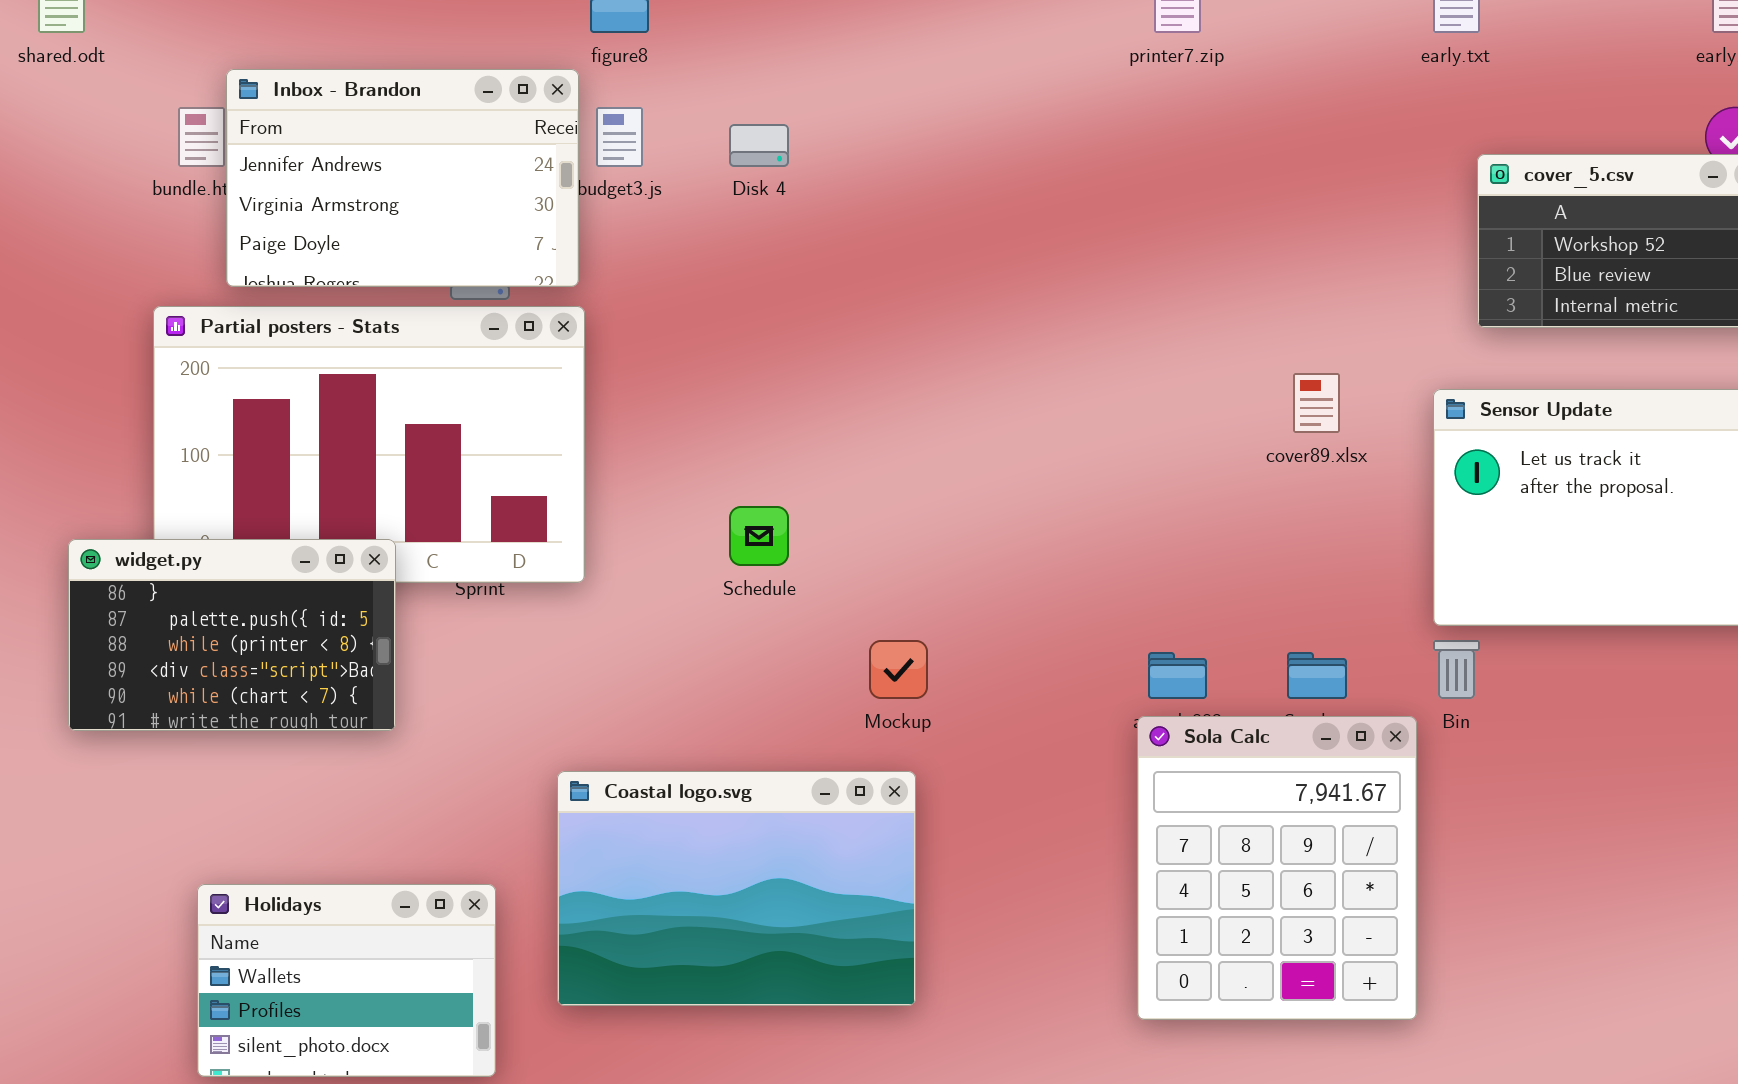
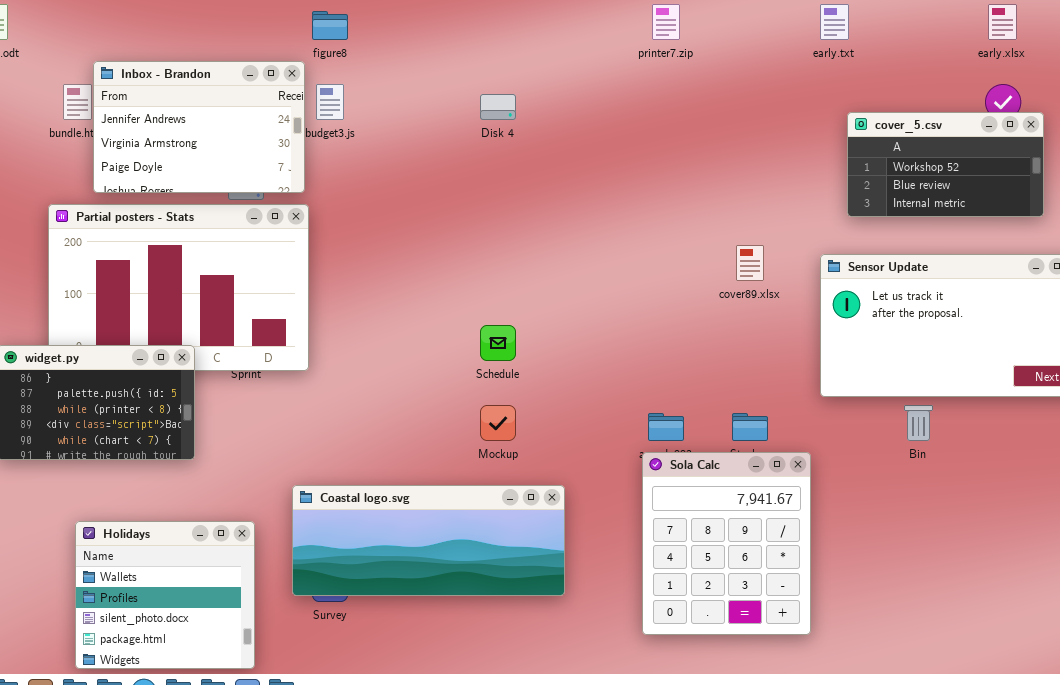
Disk 4: [729,124,789,167] -> [480,94,516,120], moved
Schedule: [729,506,789,566] -> [480,325,516,361], moved
Bin: [1433,640,1480,699] -> [904,405,933,441], moved
Coastal logo.svg: [557,771,916,1006] -> [292,485,565,596], resized
Holidays: [197,884,496,1077] -> [75,521,255,669], resized

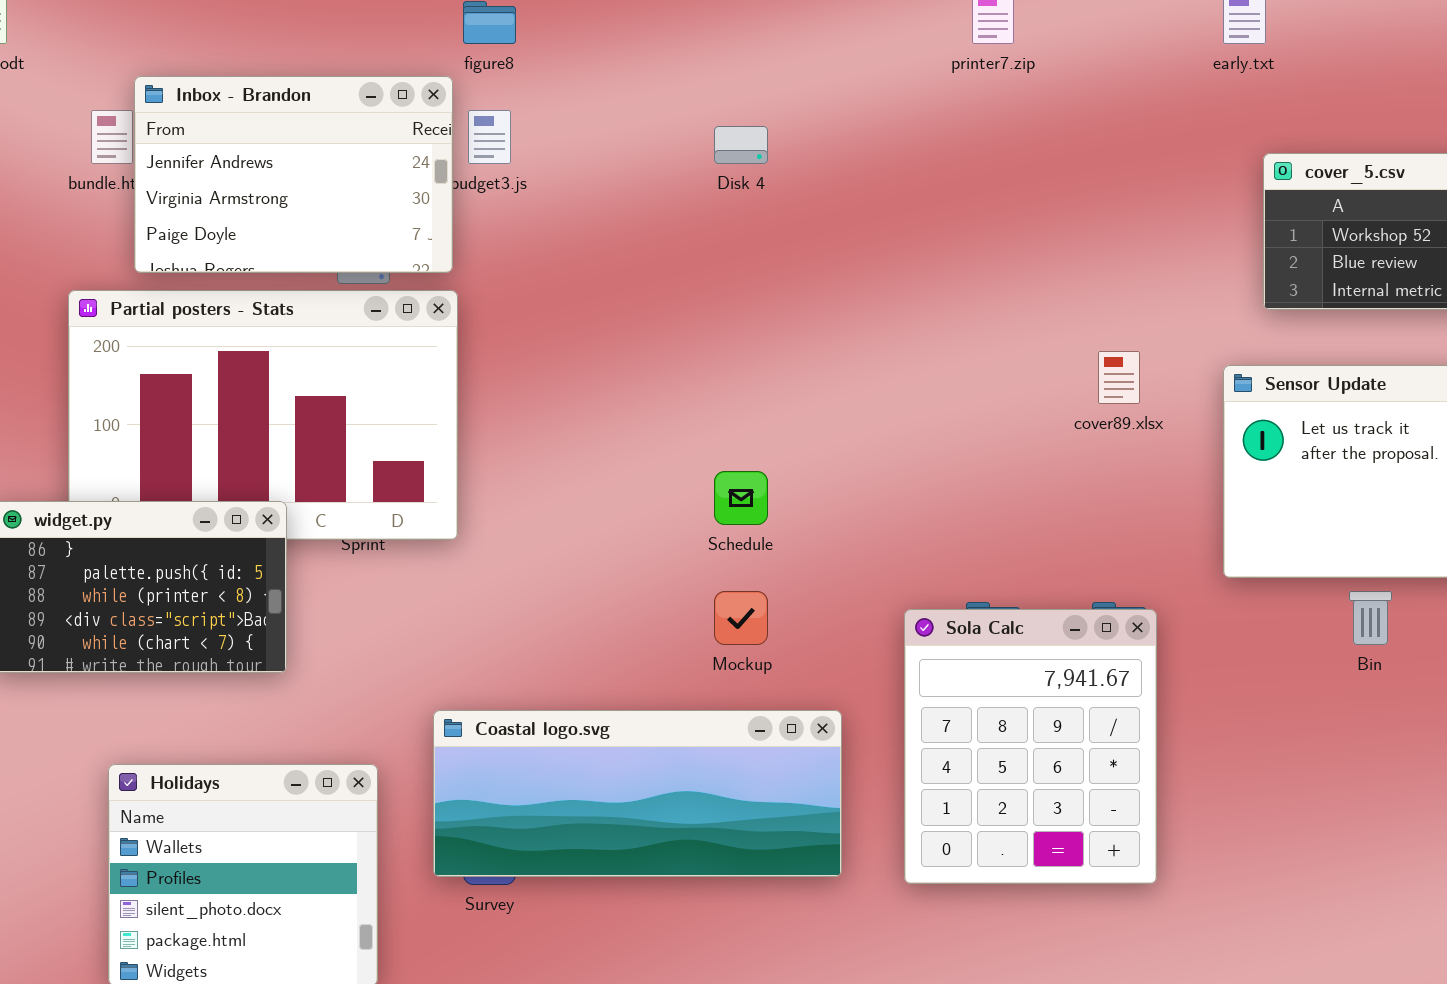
Sola Calc: [642,452,811,635] -> [904,609,1157,884], moved

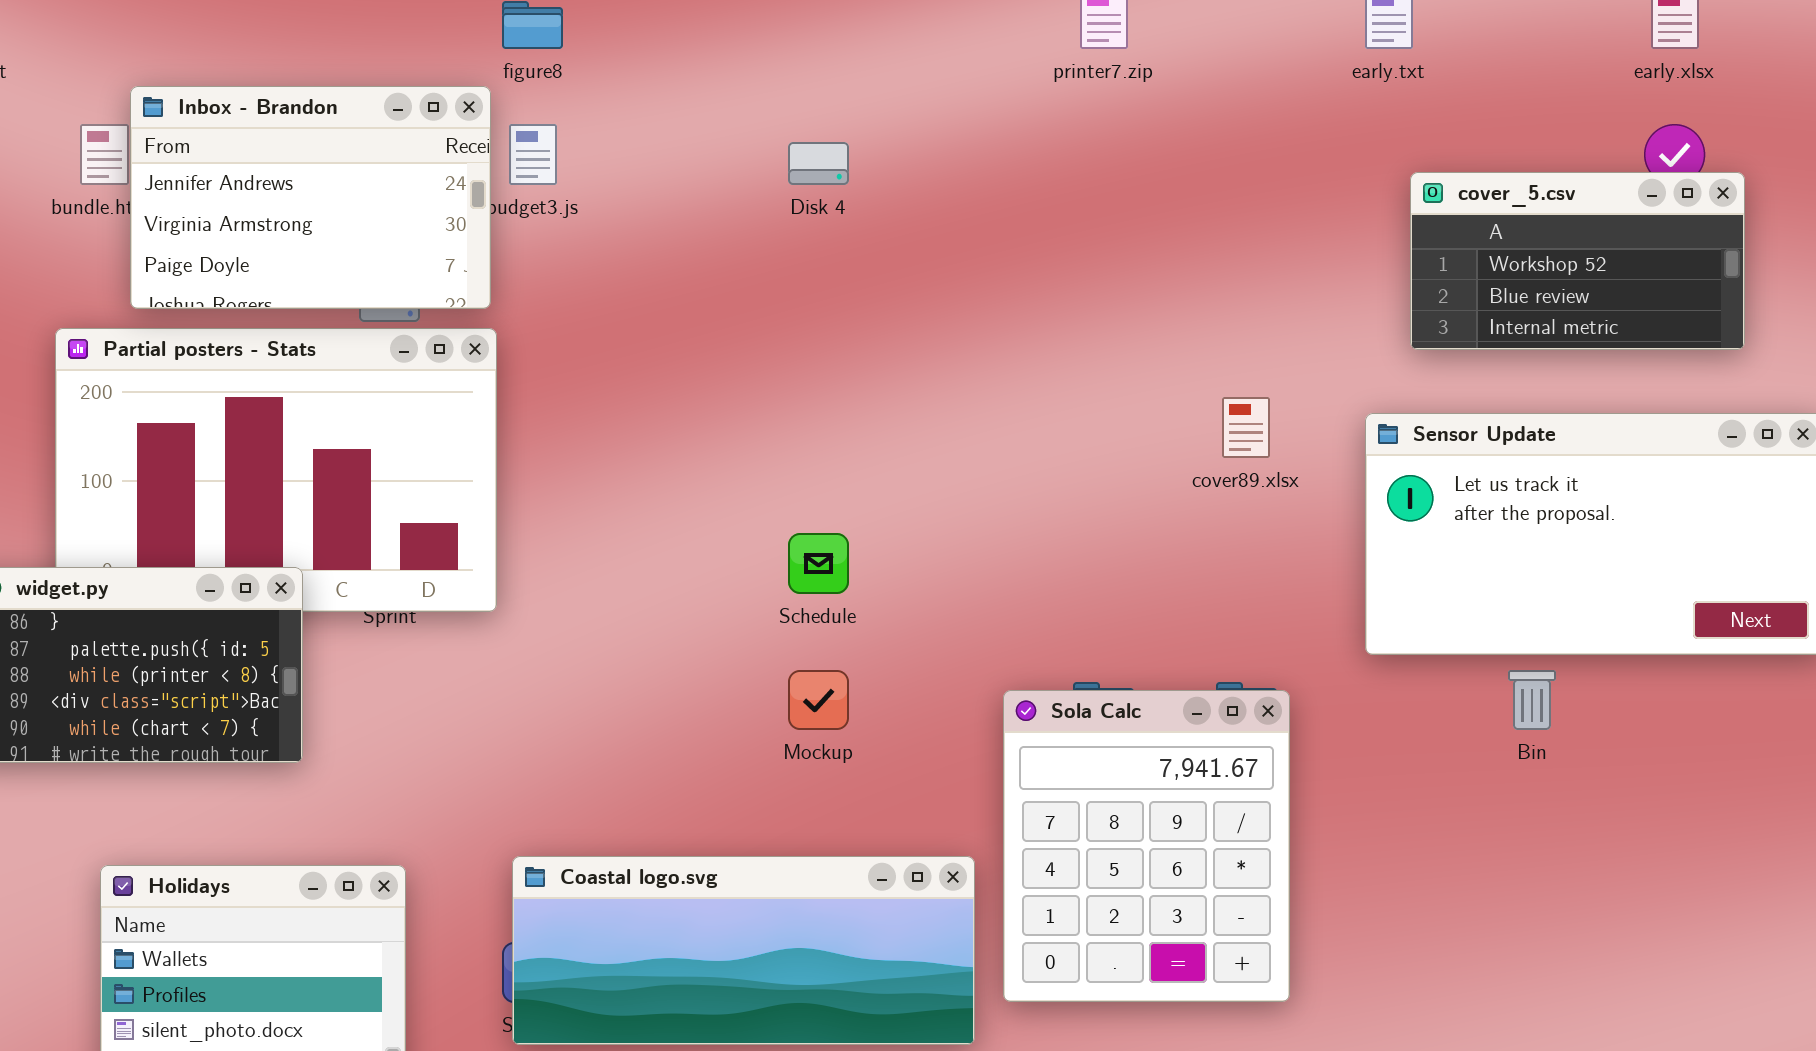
Coastal logo.svg: [433,710,842,877] -> [512,856,975,1045], moved

